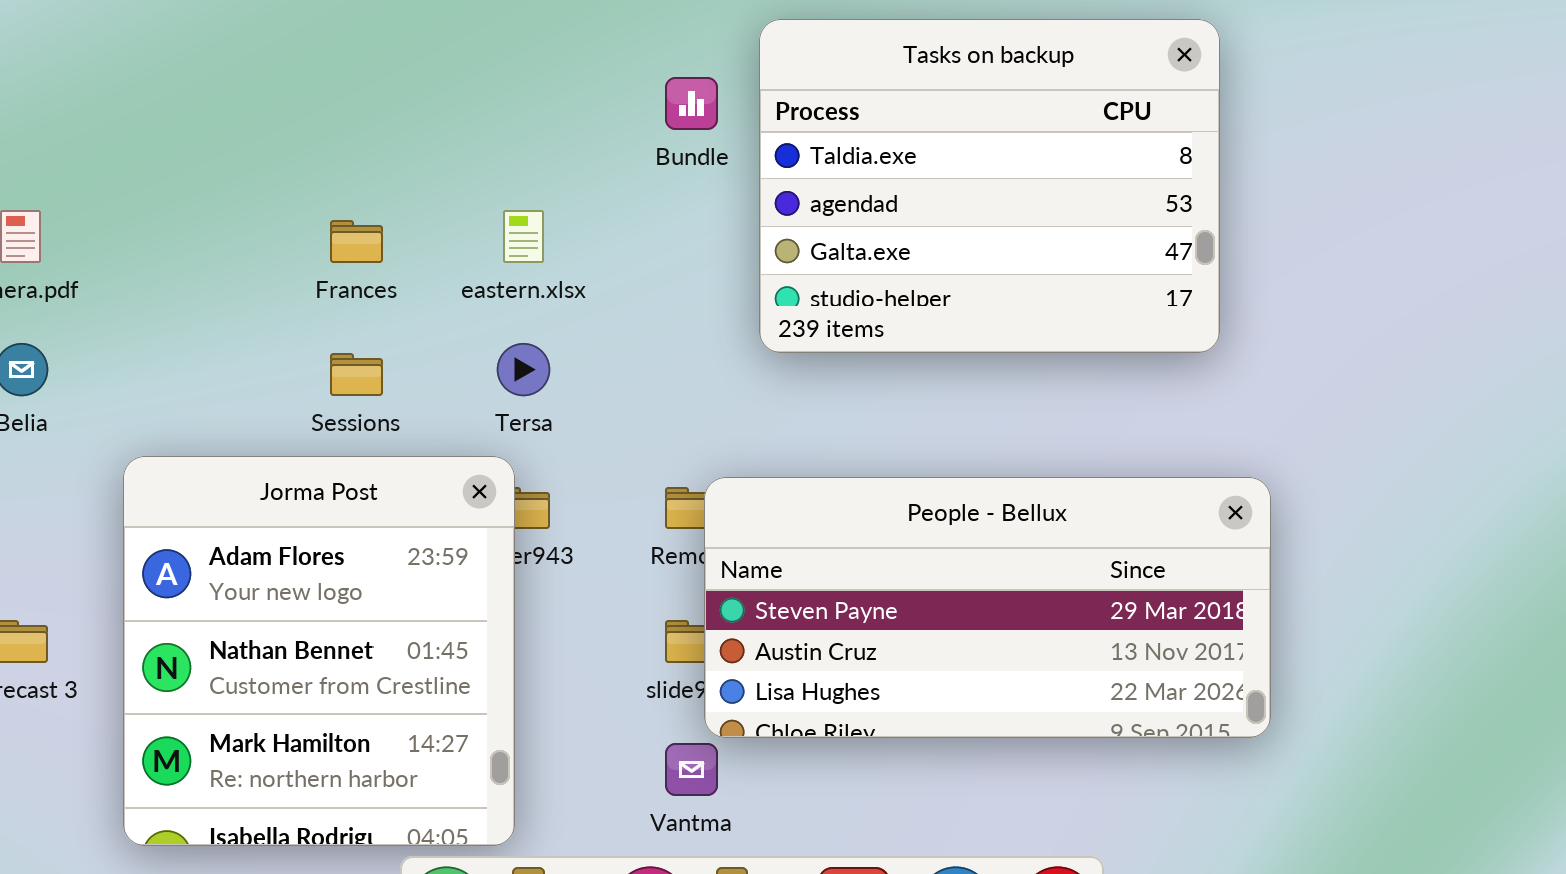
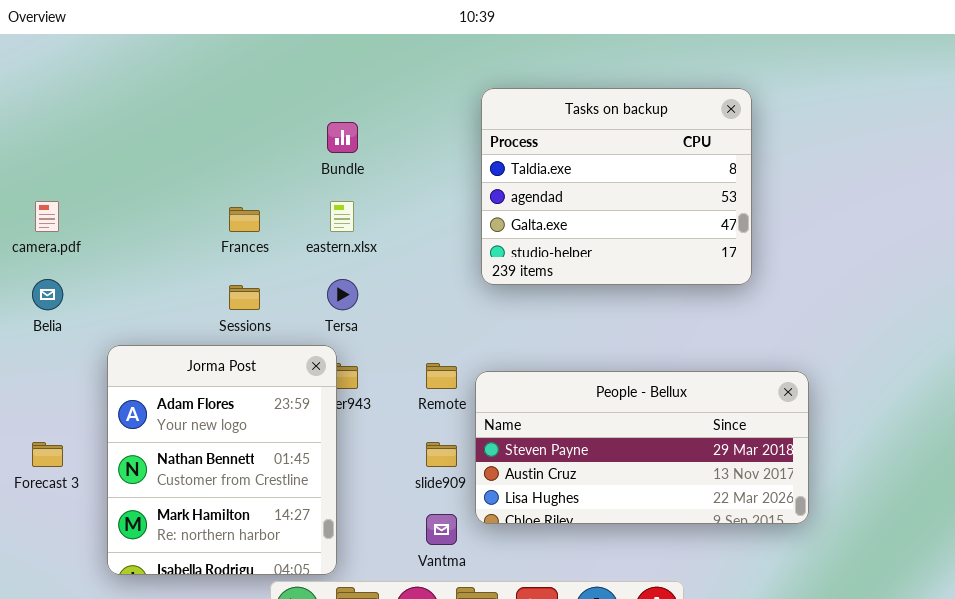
Bundle: [665,77,718,130] -> [327,122,358,153], moved
People - Bellux: [704,477,1271,738] -> [475,371,809,524], moved

